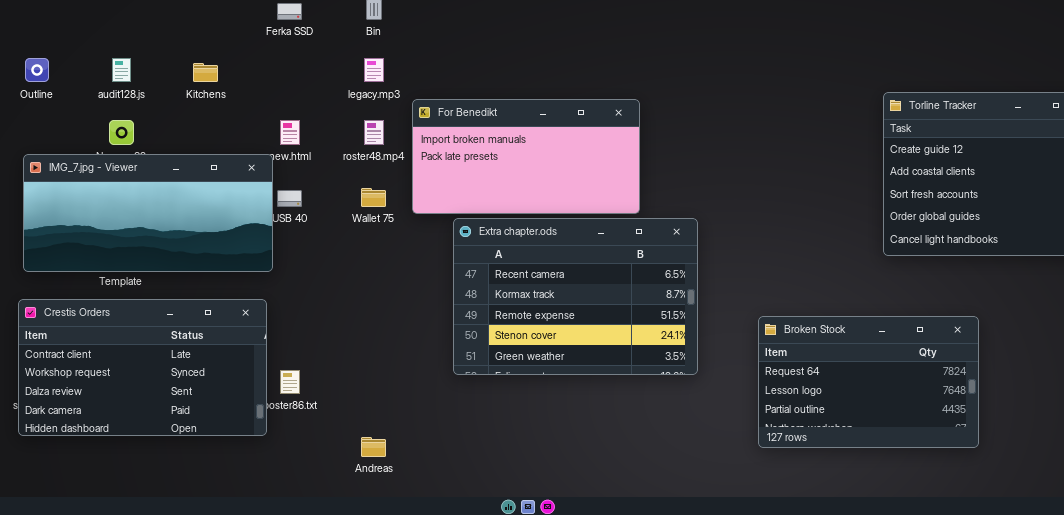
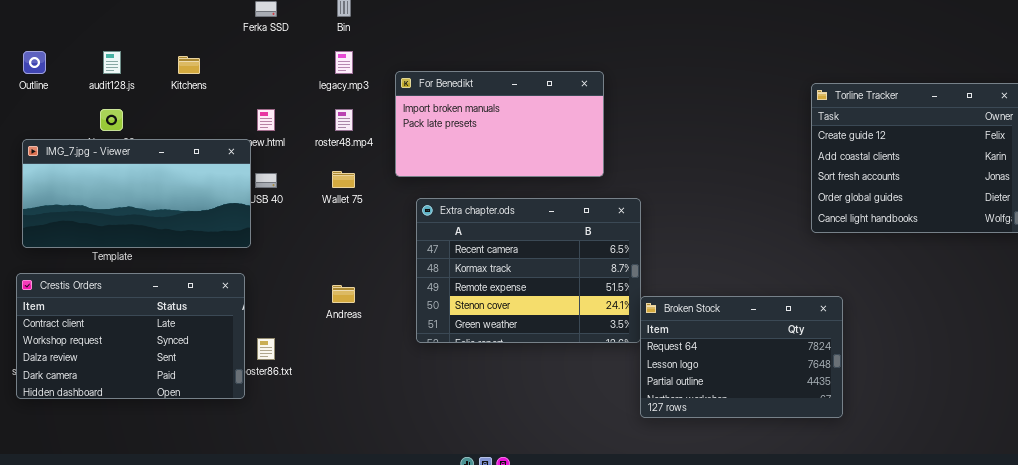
For Benedikt: [412,99,640,214] -> [395,71,604,177], moved
Broken Stock: [758,316,979,448] -> [640,296,843,418], moved
Andreas: [361,437,386,457] -> [332,285,355,303], moved

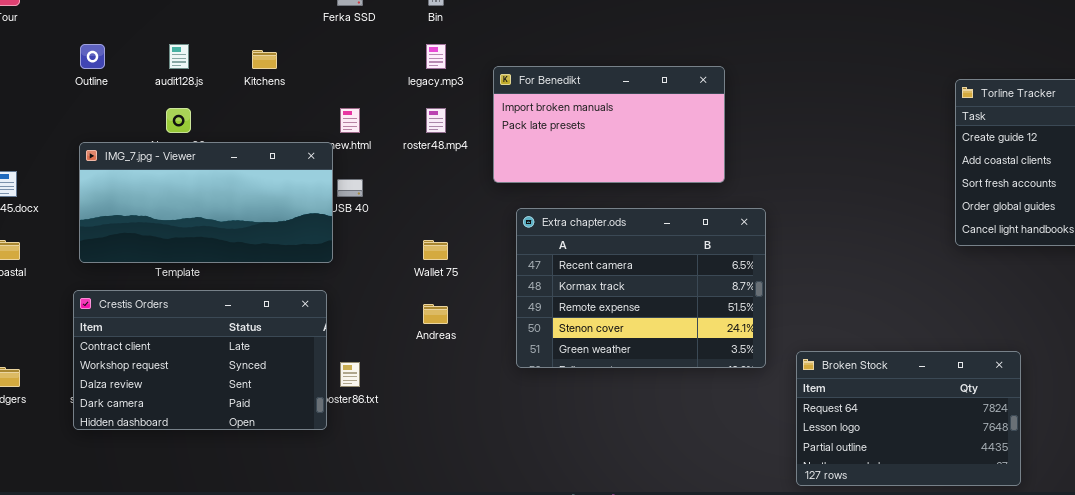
Wallet 75: [332,171,355,188] -> [423,240,448,260], moved
Broken Stock: [640,296,843,418] -> [796,351,1021,486], moved

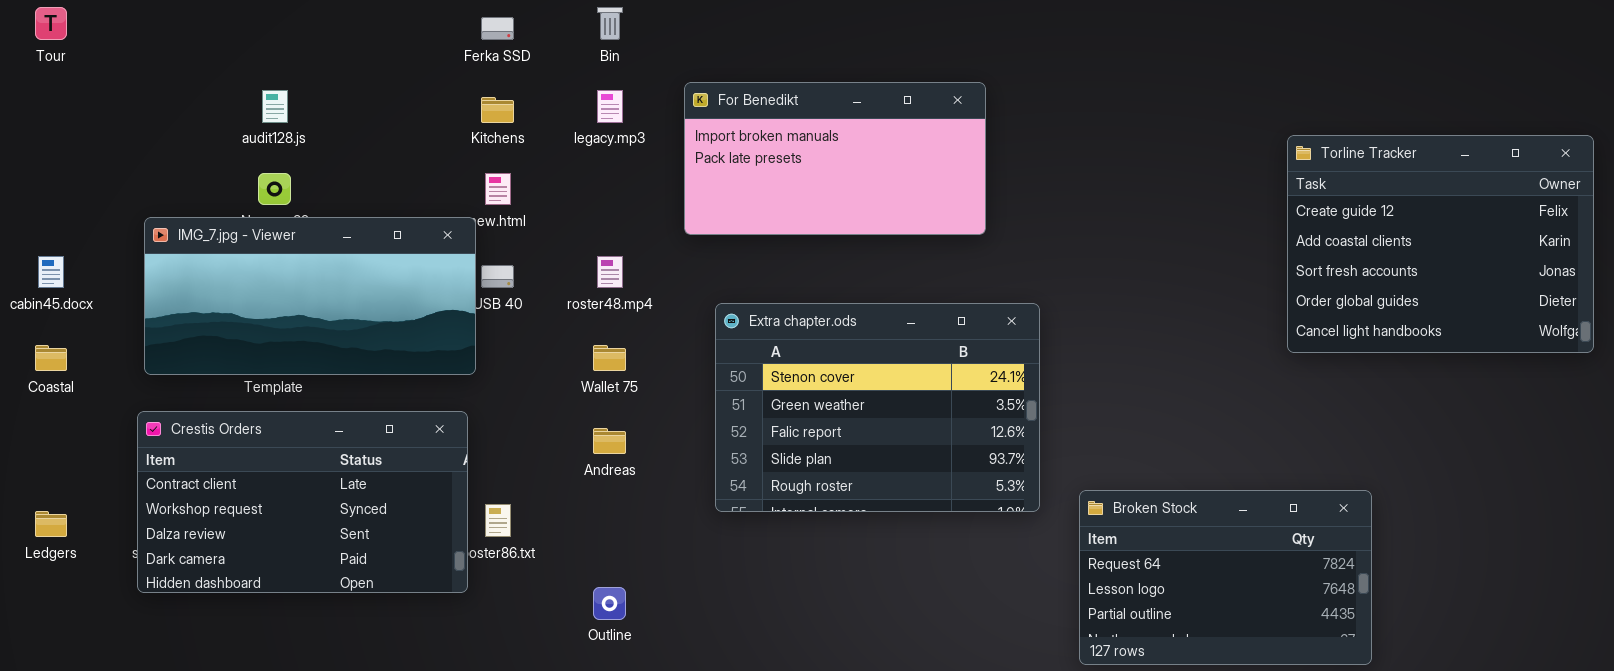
Outline: [80,44,105,69] -> [593,587,626,620], moved
Kitchens: [252,50,277,69] -> [481,97,514,123], moved
For Benedikt: [493,66,725,183] -> [684,82,986,235], moved
roster48.mp4: [426,108,446,133] -> [597,256,623,288], moved
Extra chapter.ods: [516,208,766,368] -> [715,303,1040,512], scrolled down 3 rows

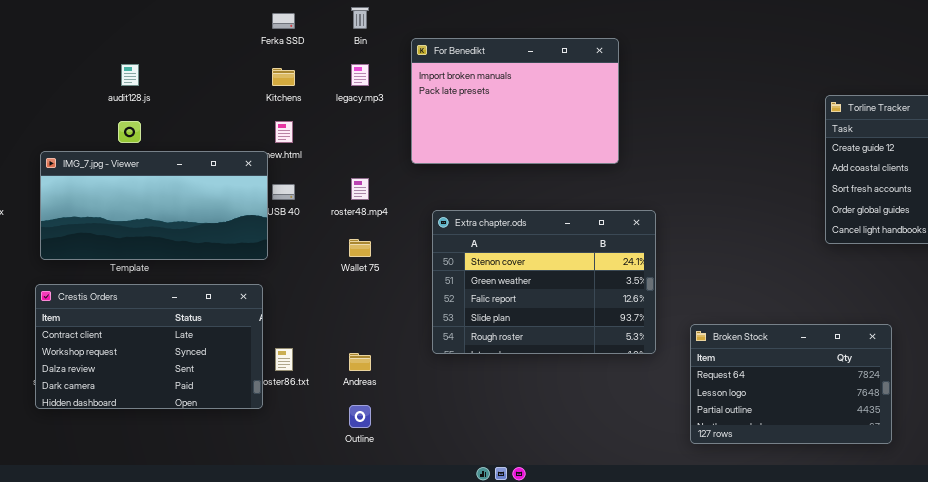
For Benedikt: [684,82,986,235] -> [411,38,619,164], resized
Andreas: [593,428,626,454] -> [349,353,371,371], moved
Broken Stock: [1079,490,1372,665] -> [690,324,892,444], moved

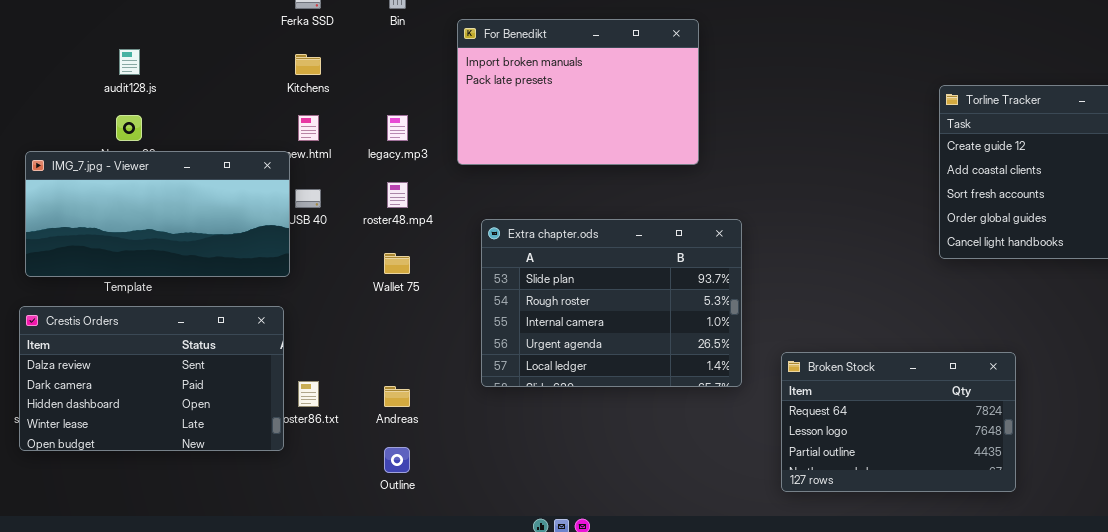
legacy.mp3: [351,64,369,86] -> [387,115,408,141], moved
Extra chapter.ods: [432,210,656,354] -> [481,219,742,387], scrolled down 3 rows
Crestis Orders: [35,284,263,409] -> [19,306,284,451], scrolled down 2 rows

